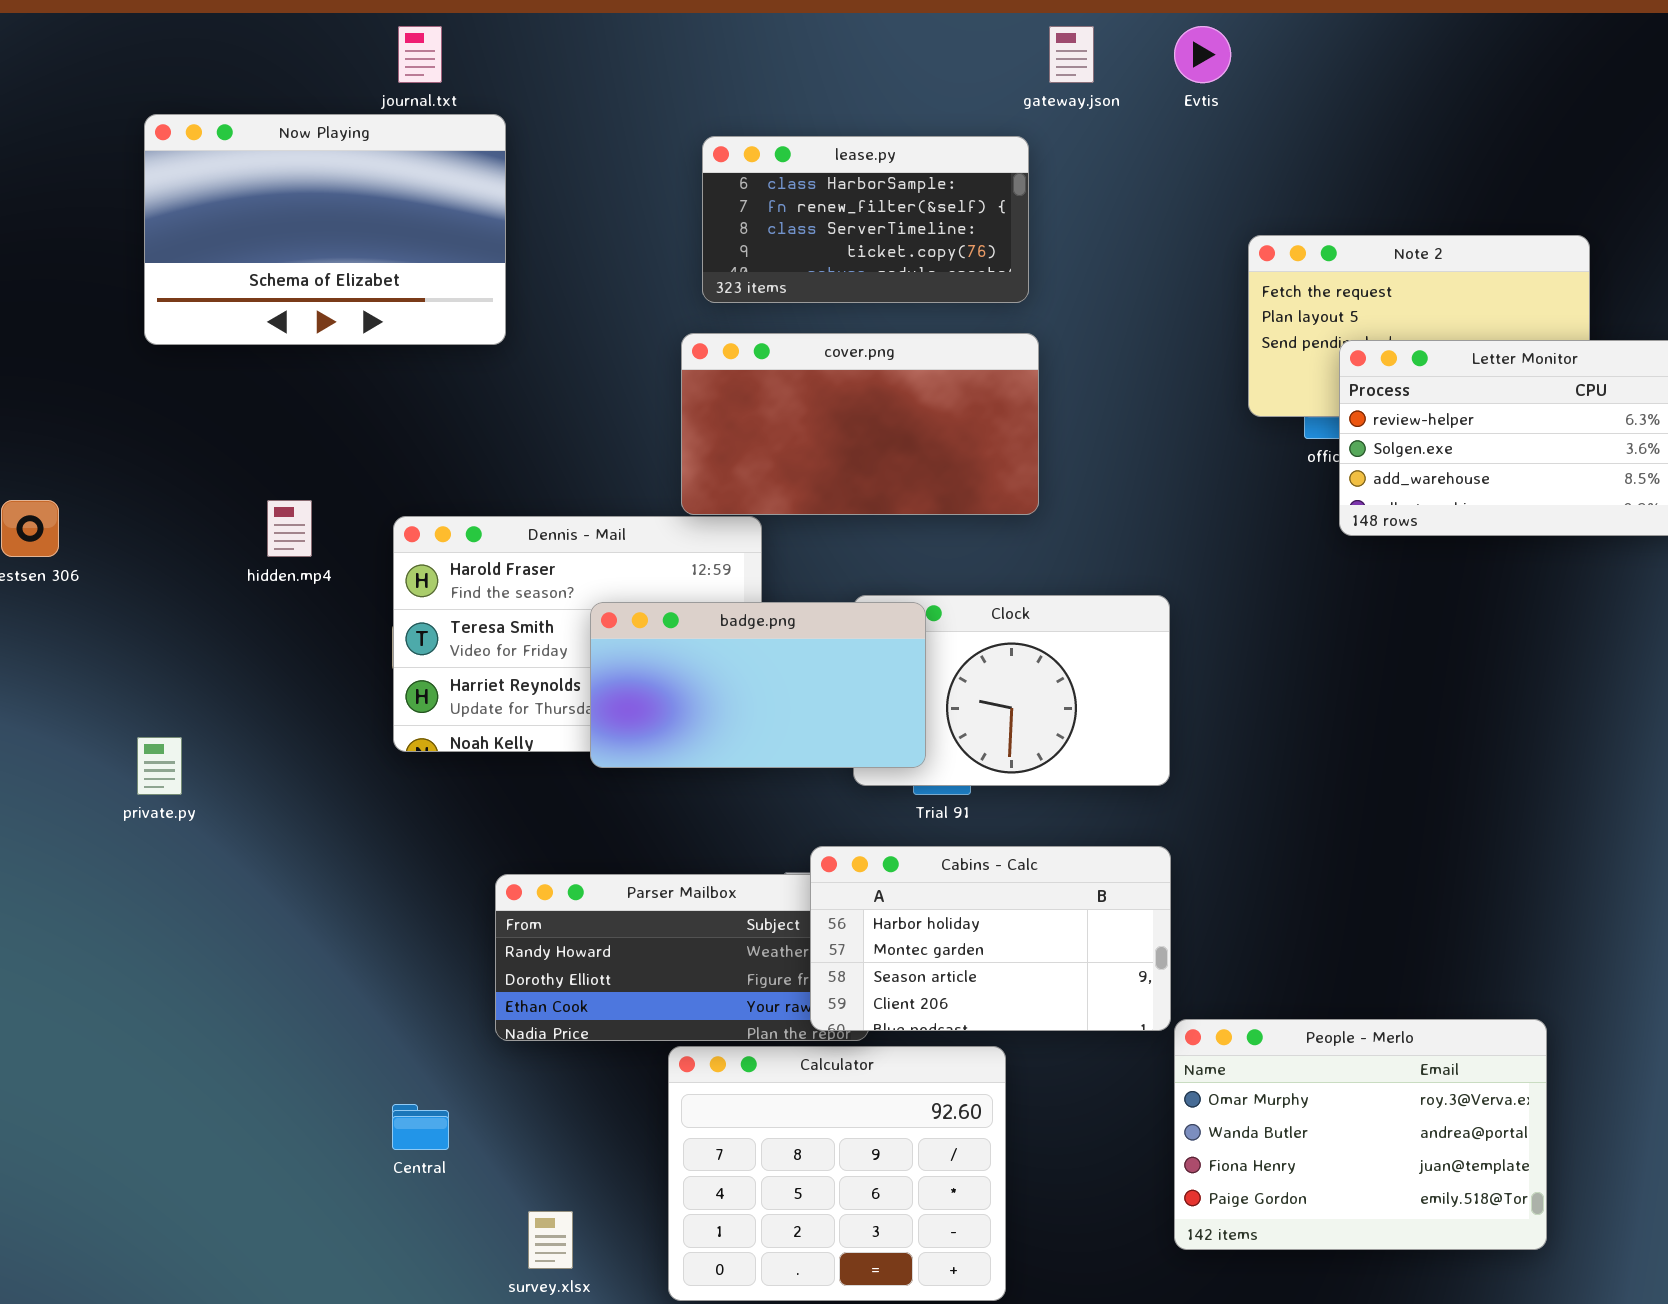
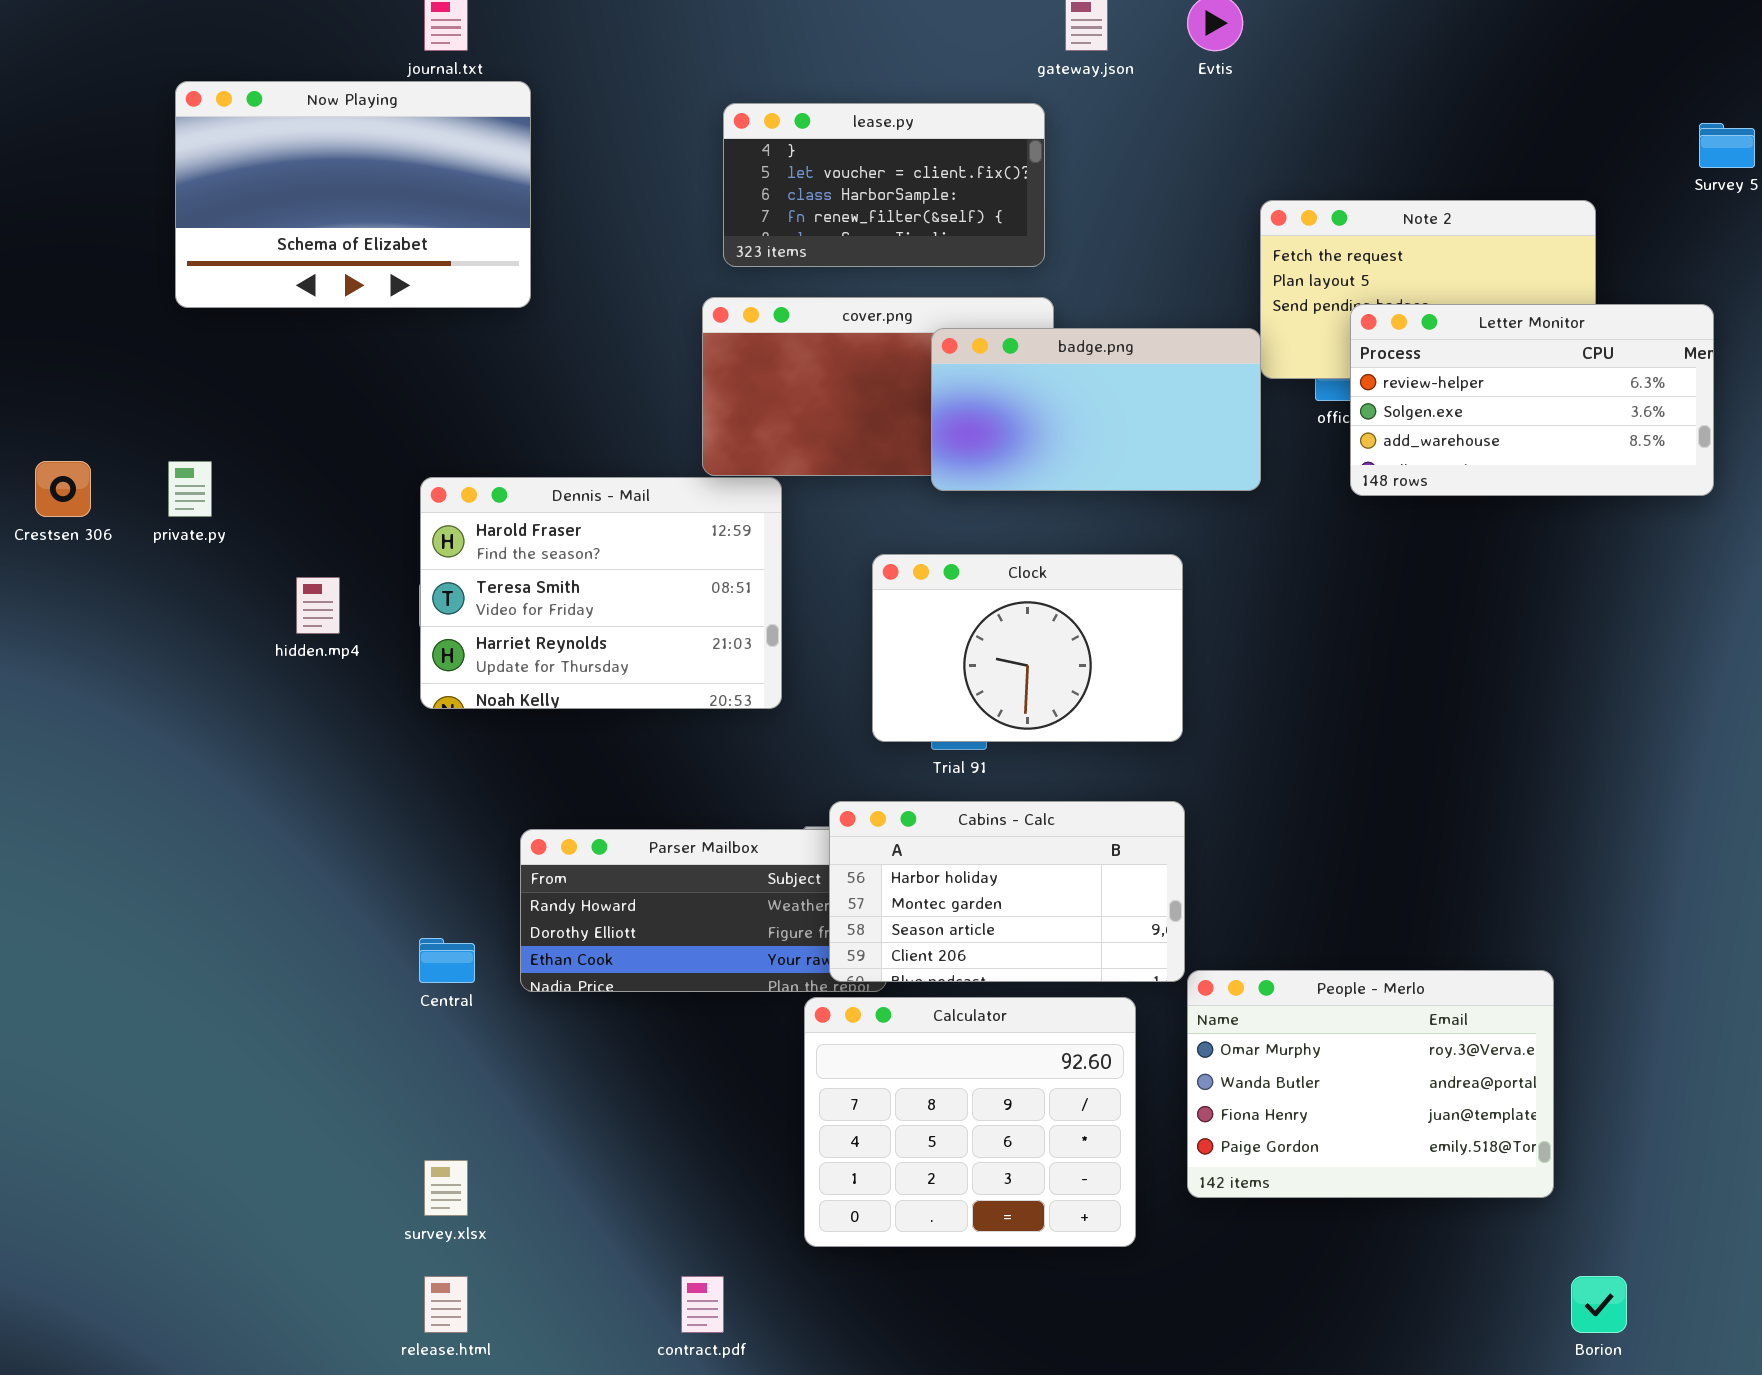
lease.py: [702,136,1029,303] -> [723,103,1045,267], scrolled up 2 rows
hidden.mp4: [267,500,312,557] -> [296,577,340,634], moved
badge.png: [590,602,926,768] -> [931,328,1261,491], moved
private.py: [137,737,182,795] -> [168,461,212,517], moved
Calculator: [668,1046,1006,1301] -> [804,997,1136,1247], moved
Central: [392,1104,449,1150] -> [419,938,475,983], moved
survey.xlsx: [528,1211,573,1269] -> [424,1160,468,1216], moved

